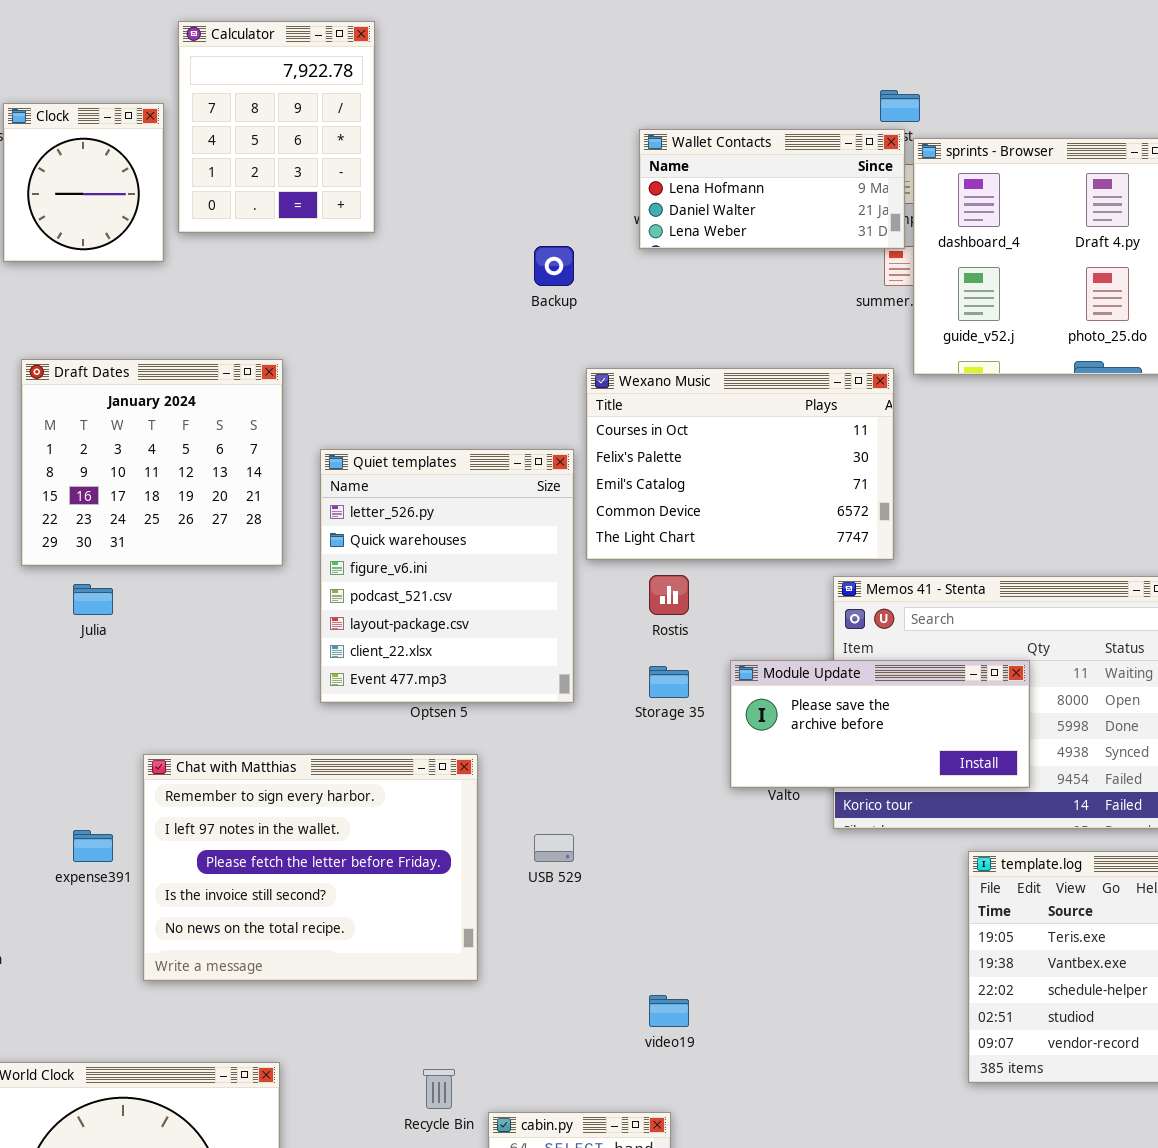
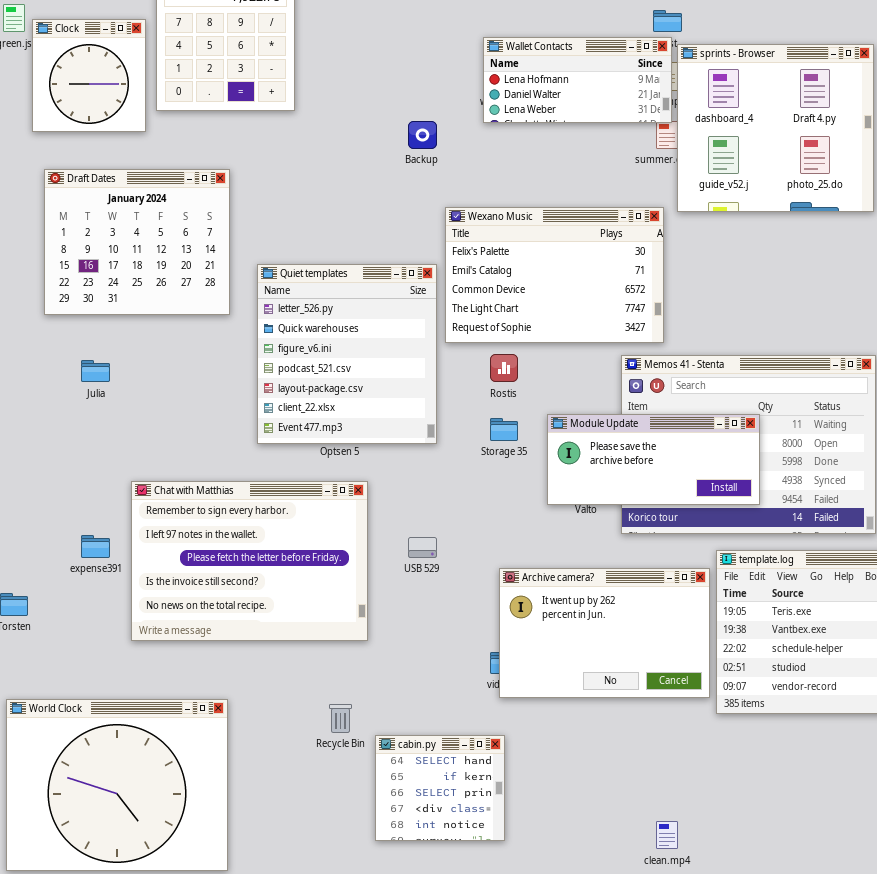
Draft Dates: [21,359,283,566] -> [44,169,230,315], moved
Wexano Music: [586,368,894,560] -> [445,207,664,343], scrolled down 1 row
Archive camera?: none -> [499,568,710,698], opened

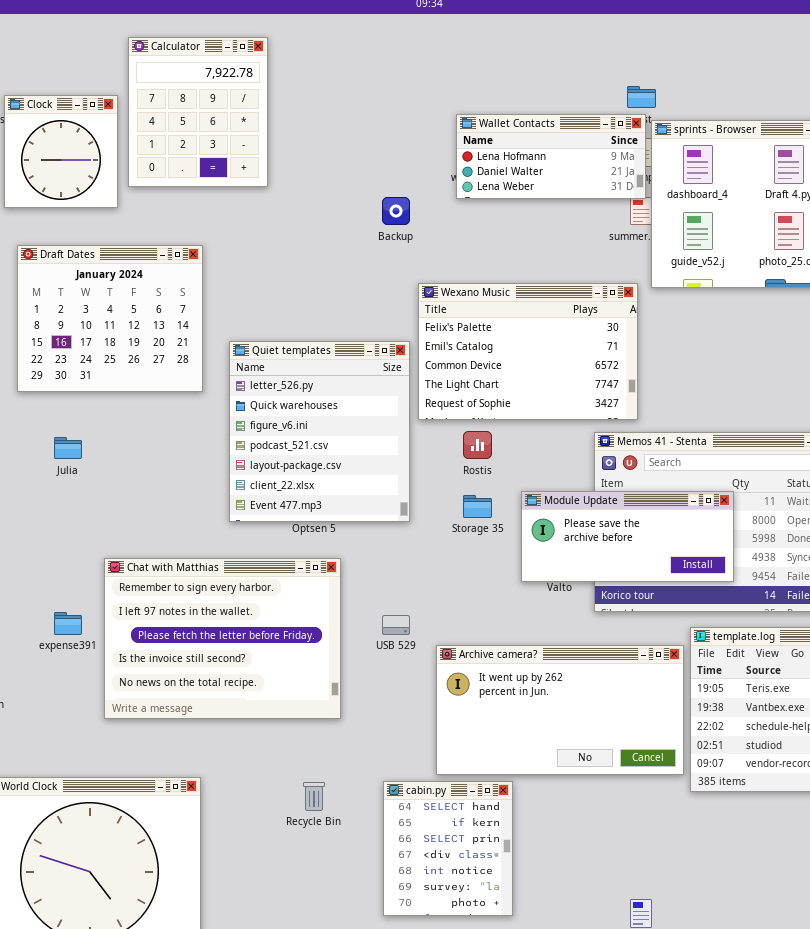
Archive camera?: [499,568,710,698] -> [436,645,684,775], resized
cabin.py: [375,735,505,841] -> [383,781,513,916], moved, resized

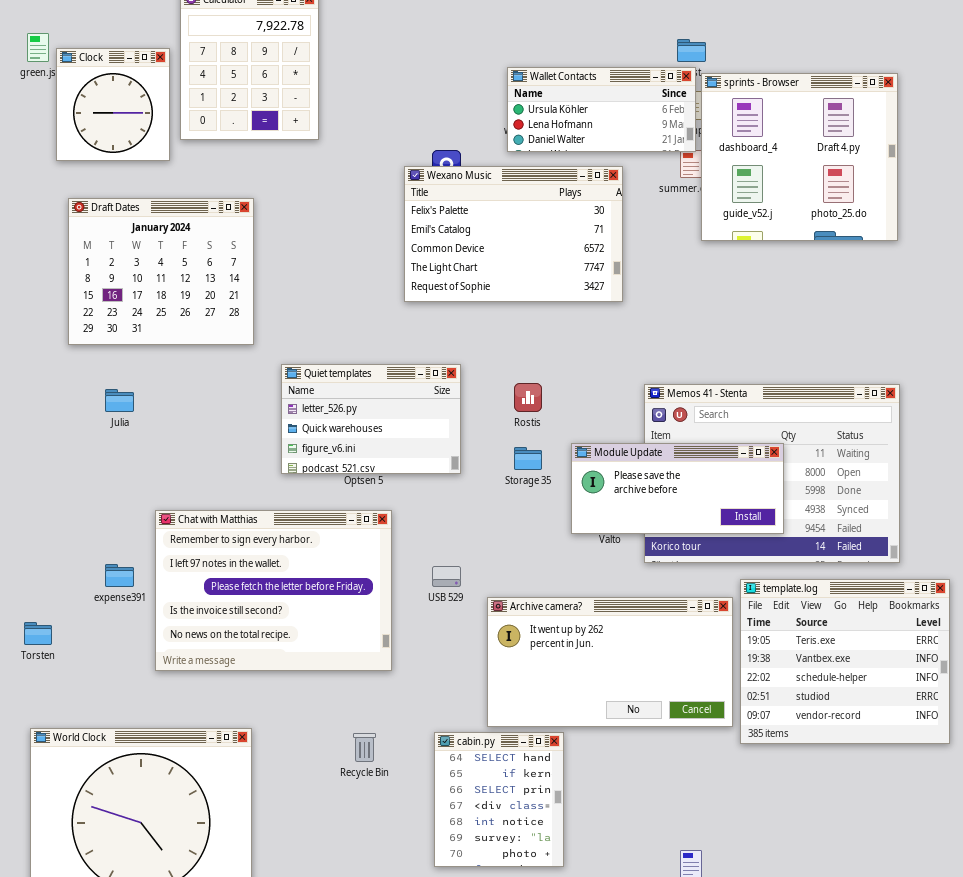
Wallet Contacts: [456,114,646,199] -> [507,67,696,152], scrolled up 1 row
Wexano Music: [418,283,638,420] -> [404,166,623,302], moved
Quiet templates: [229,341,410,522] -> [281,364,461,474], resized

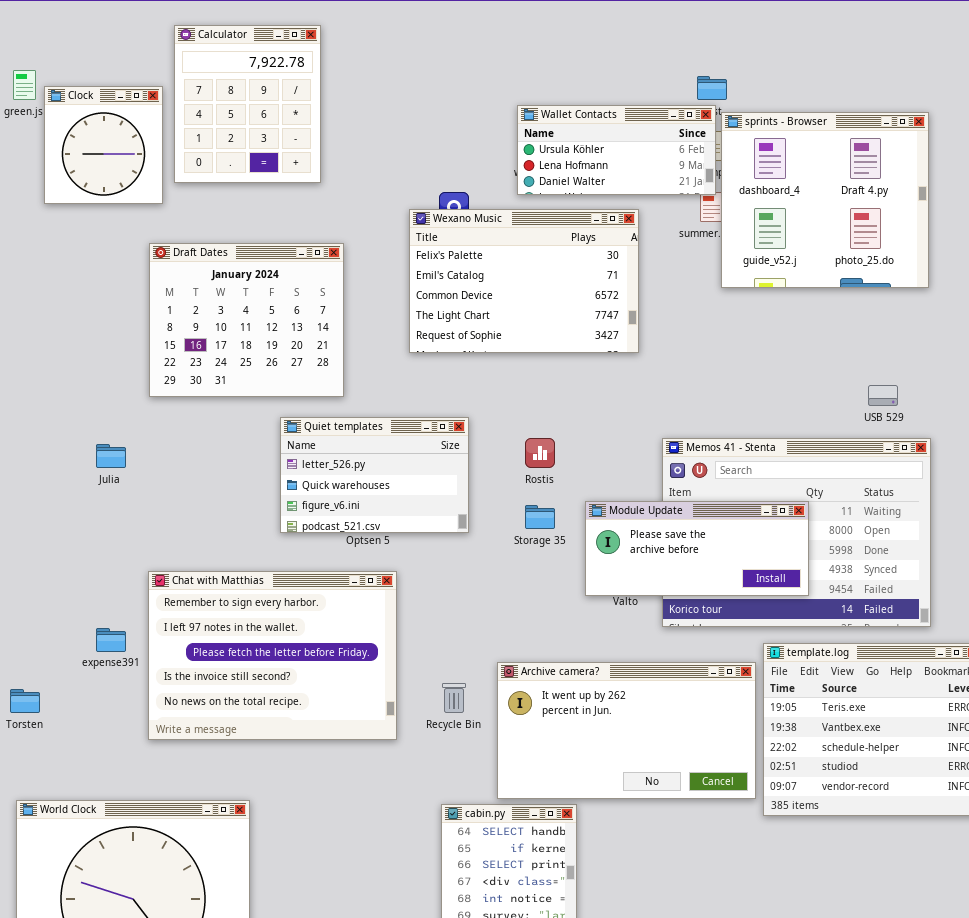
Draft Dates: [68,198,254,345] -> [149,243,344,397], moved
USB 529: [432,566,461,587] -> [868,385,898,406], moved
Recycle Bin: [353,733,376,762] -> [442,683,466,713], moved

